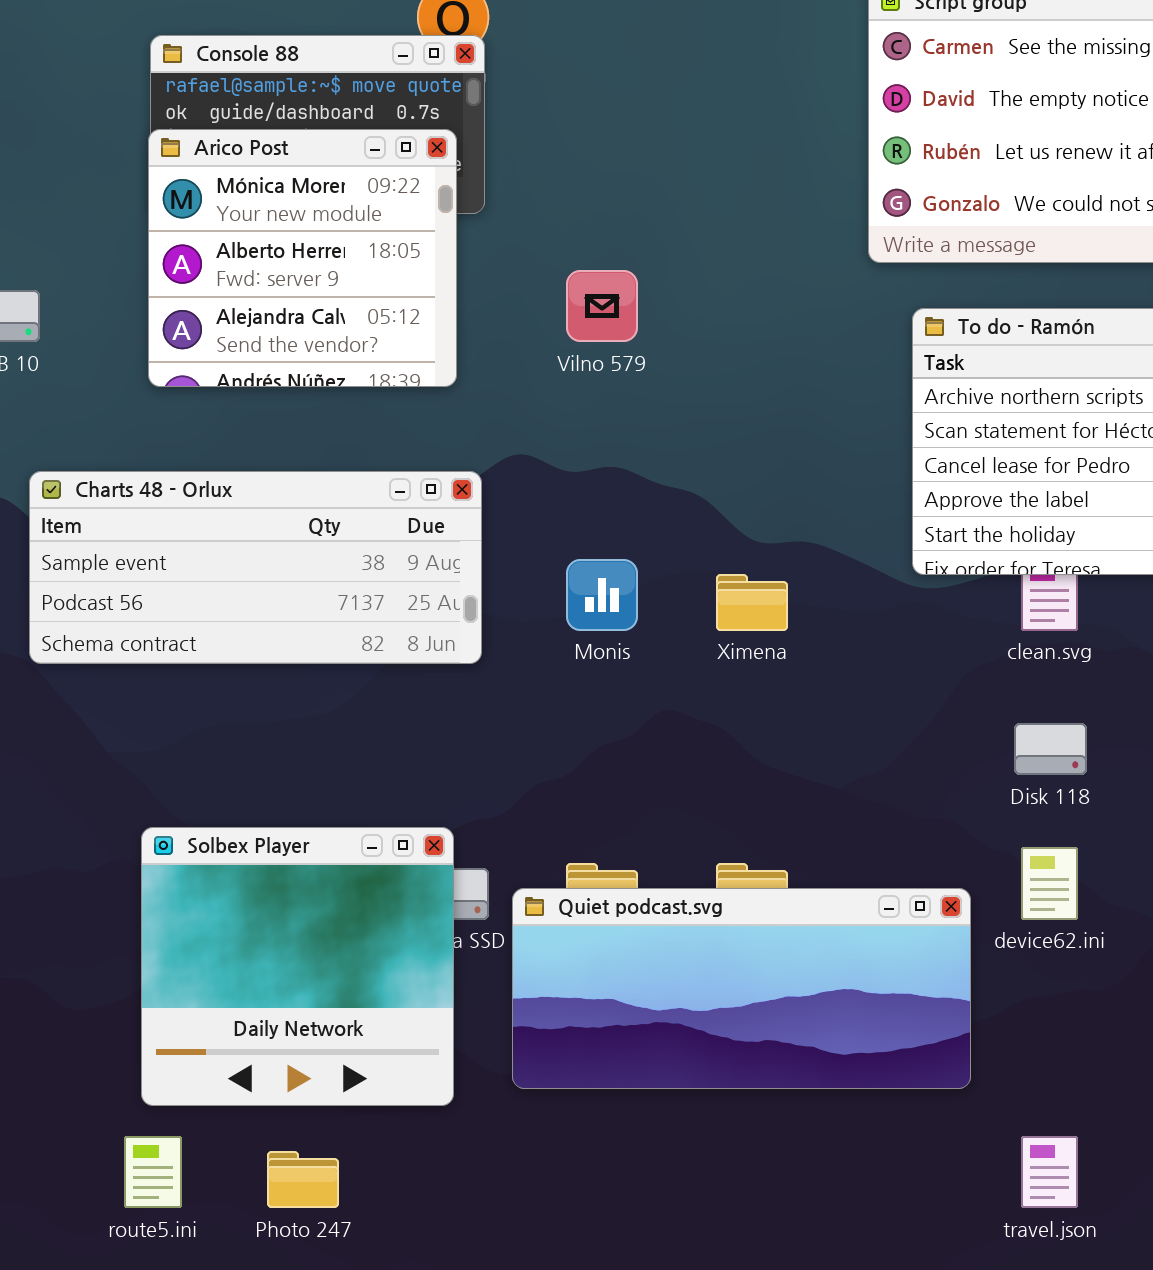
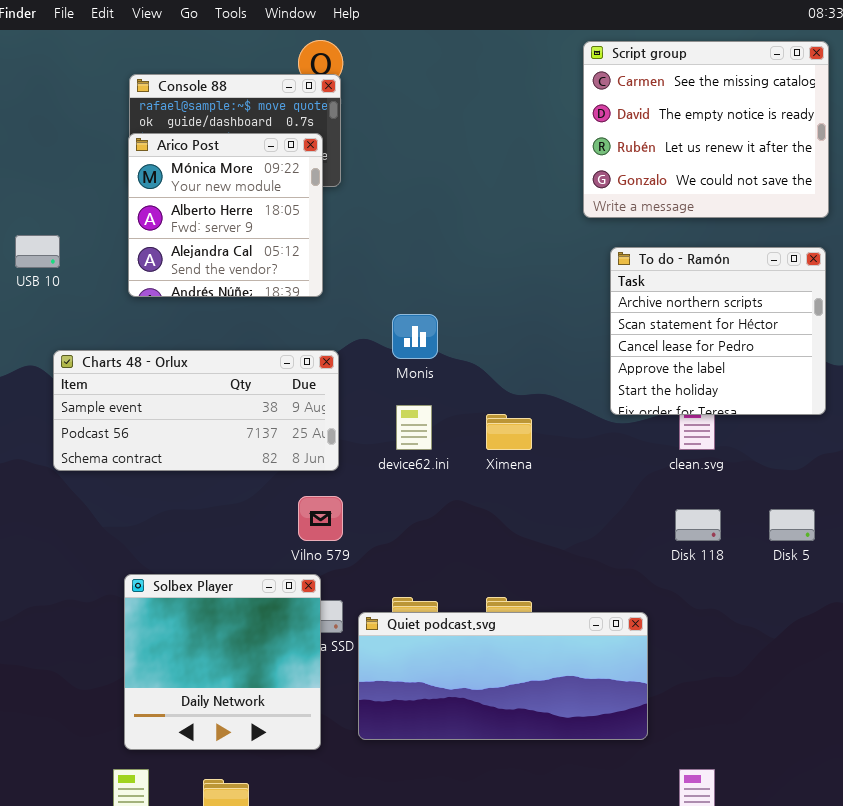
Vilno 579: [566,270,638,342] -> [298,496,343,541], moved
Monis: [566,559,638,631] -> [392,314,438,359], moved
device62.ini: [1021,847,1078,920] -> [396,405,432,450], moved

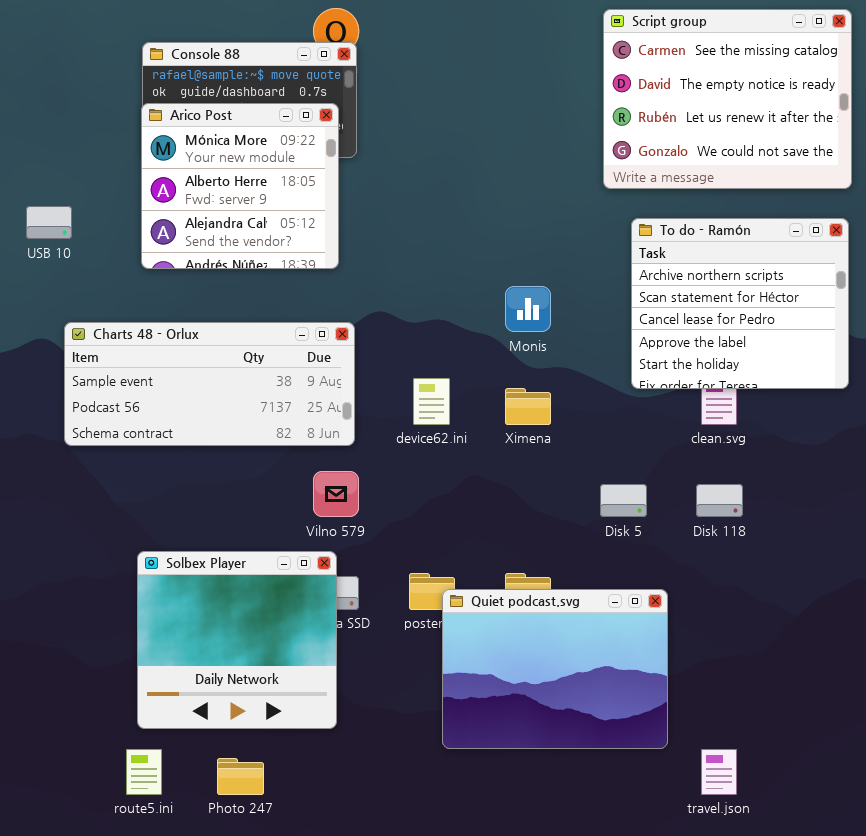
Monis: [392,314,438,359] -> [505,286,551,332], moved
Disk 5: [769,509,815,541] -> [600,484,647,517], moved
Quiet podcast.svg: [358,612,648,740] -> [442,589,668,749], resized

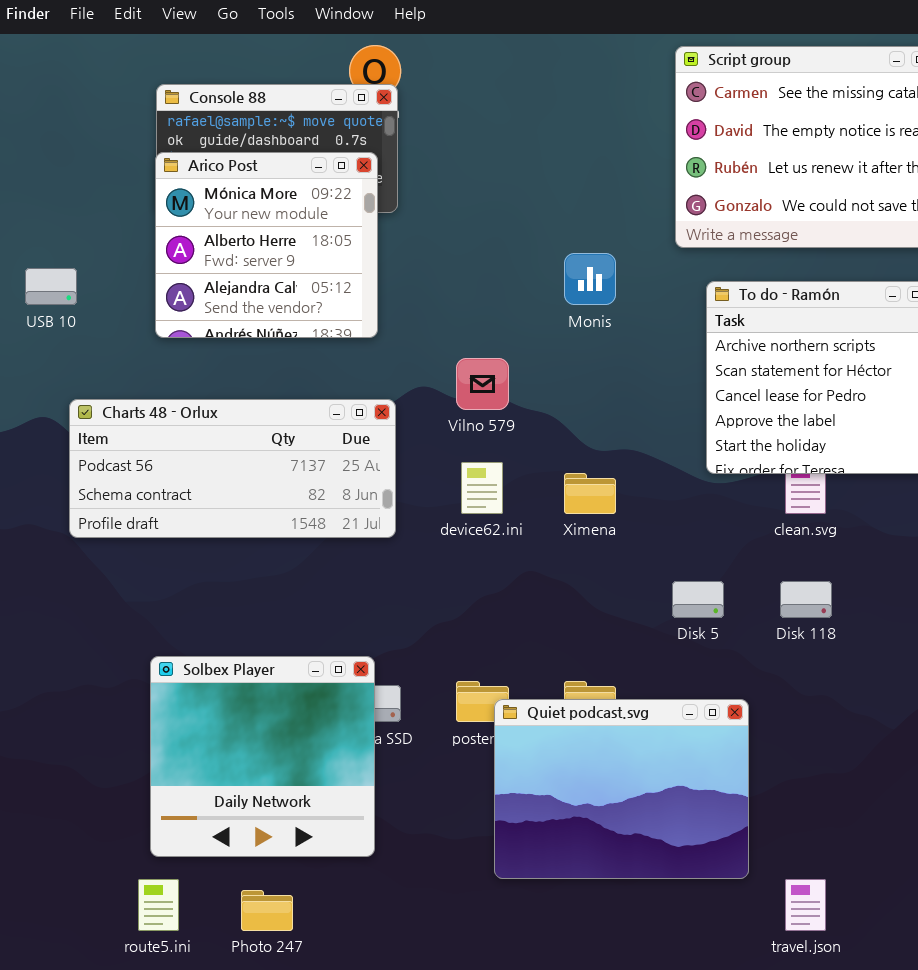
Monis: [505,286,551,332] -> [564,253,616,305], moved
Charts 48 - Orlux: [64,322,355,446] -> [69,399,396,538], scrolled down 1 row
Vilno 579: [313,471,359,517] -> [456,358,509,410], moved

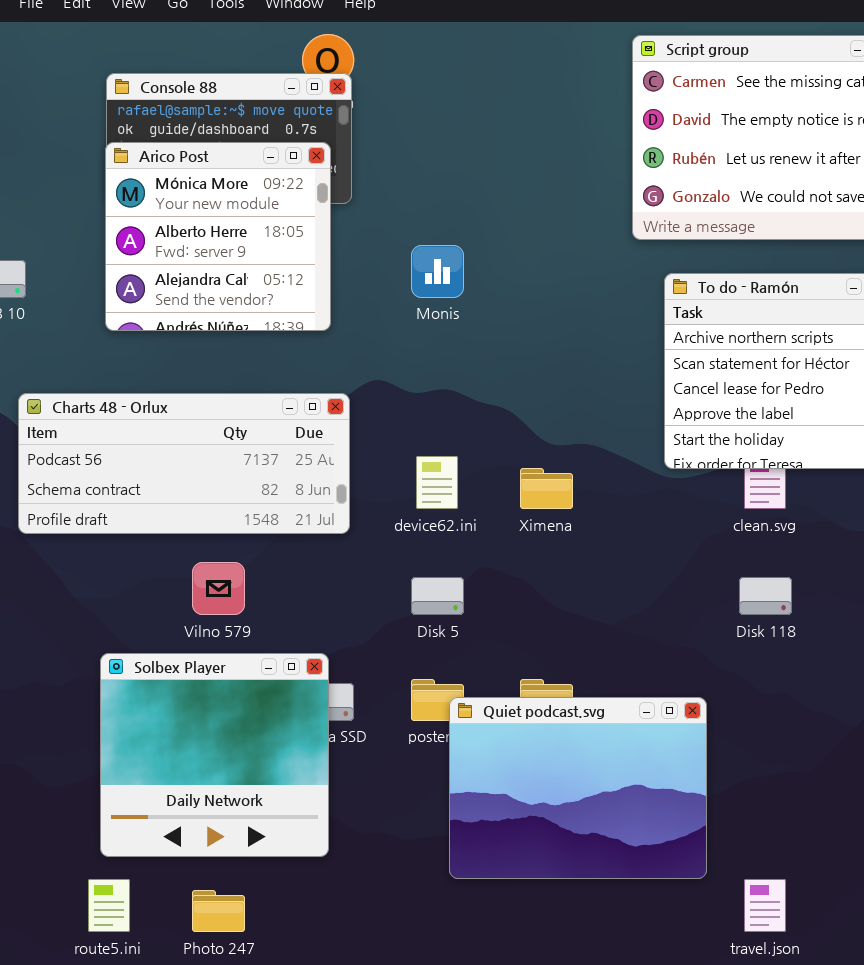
Monis: [564,253,616,305] -> [411,245,464,298], moved
Vilno 579: [456,358,509,410] -> [192,562,245,615], moved
Disk 5: [672,581,724,618] -> [411,577,464,615], moved

